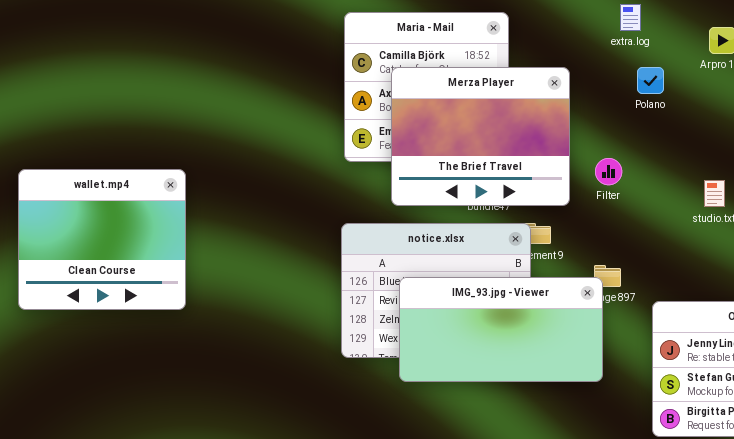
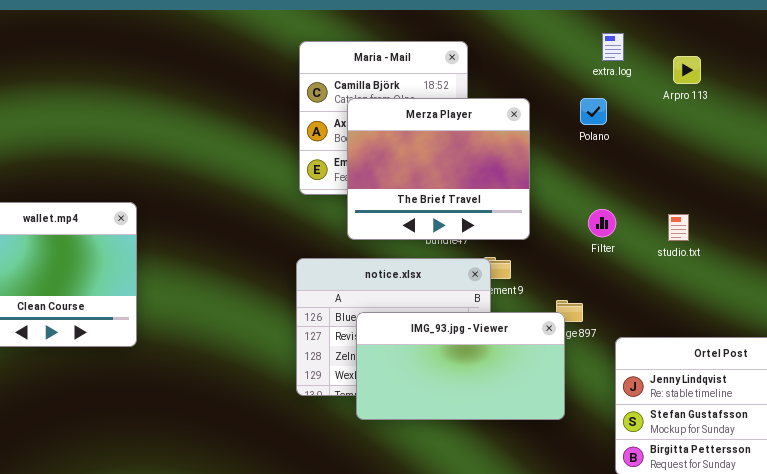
extra.log: [620,4,641,31] -> [602,33,624,61], moved
Polano: [637,67,664,94] -> [580,98,607,125], moved
Filter: [595,158,622,185] -> [588,209,616,237], moved

